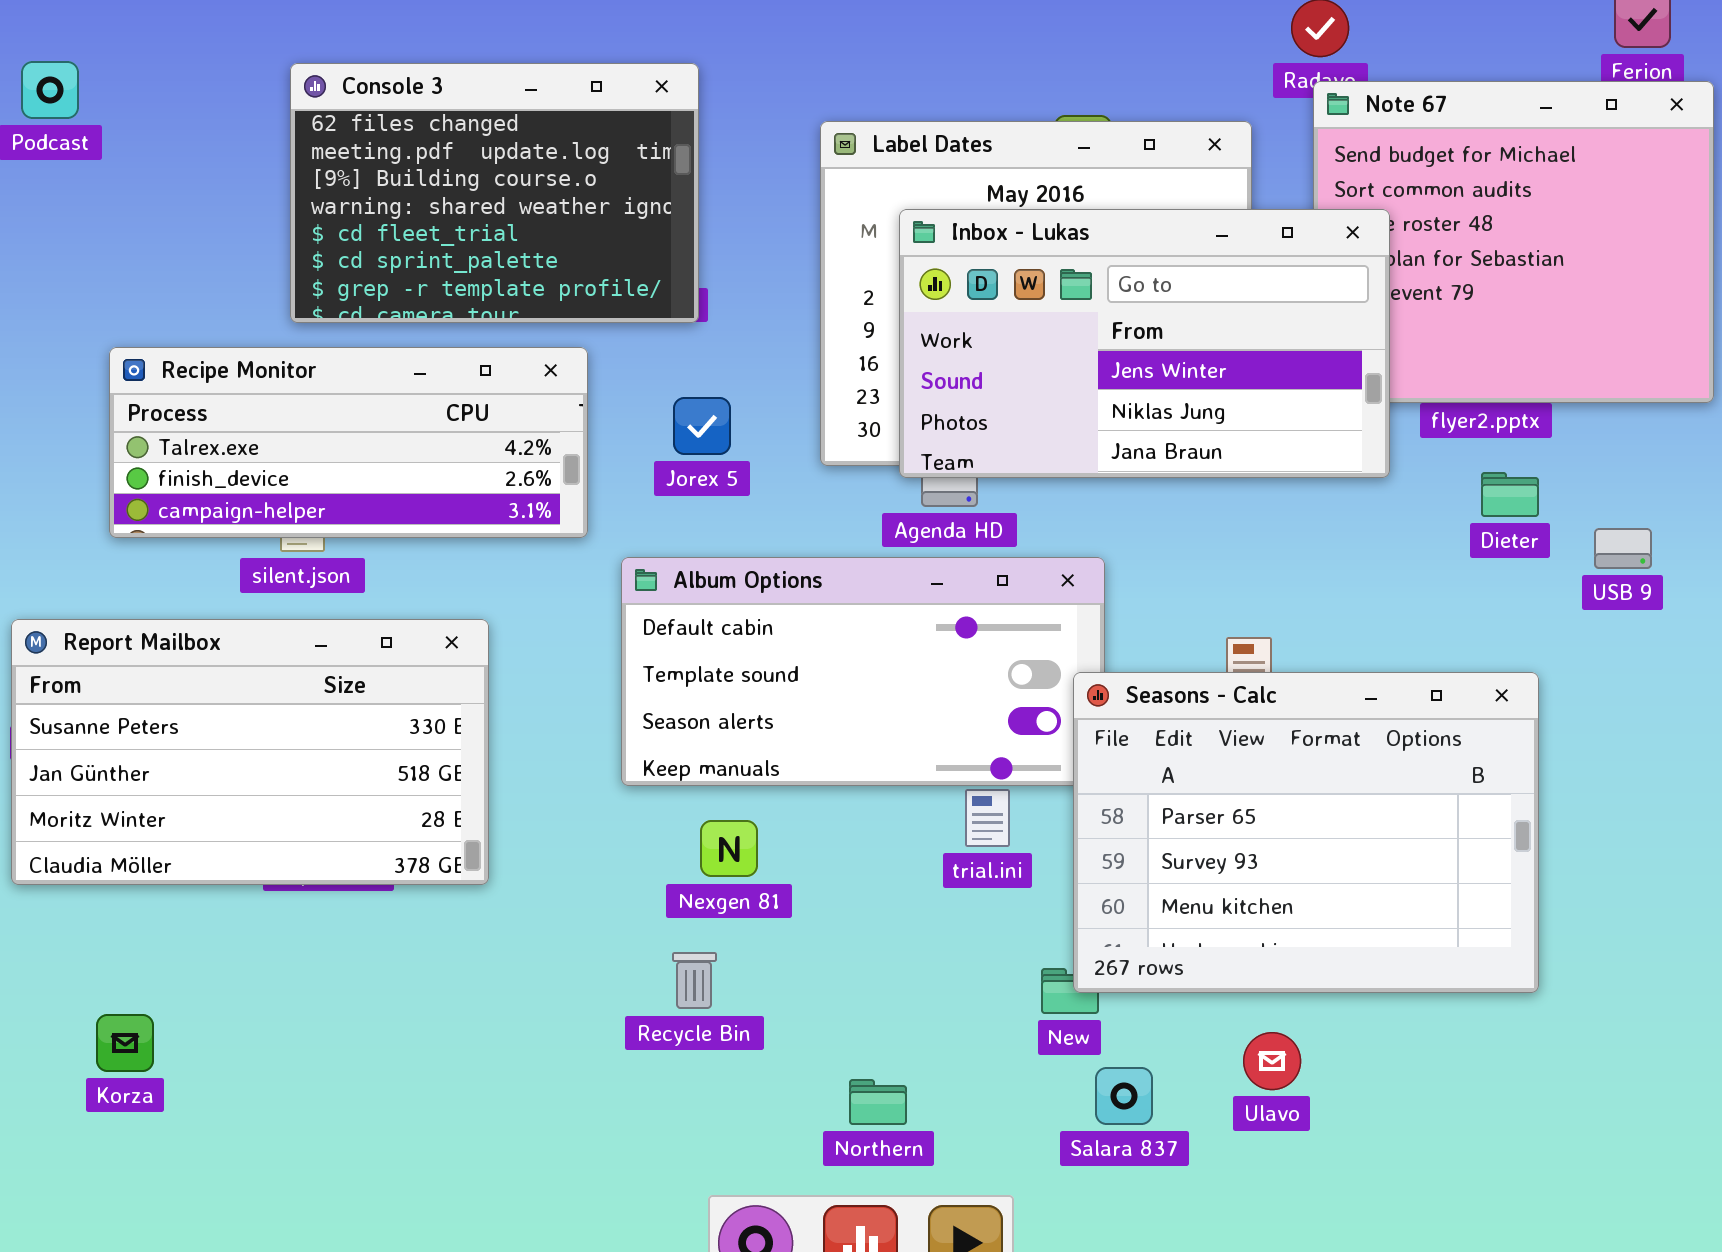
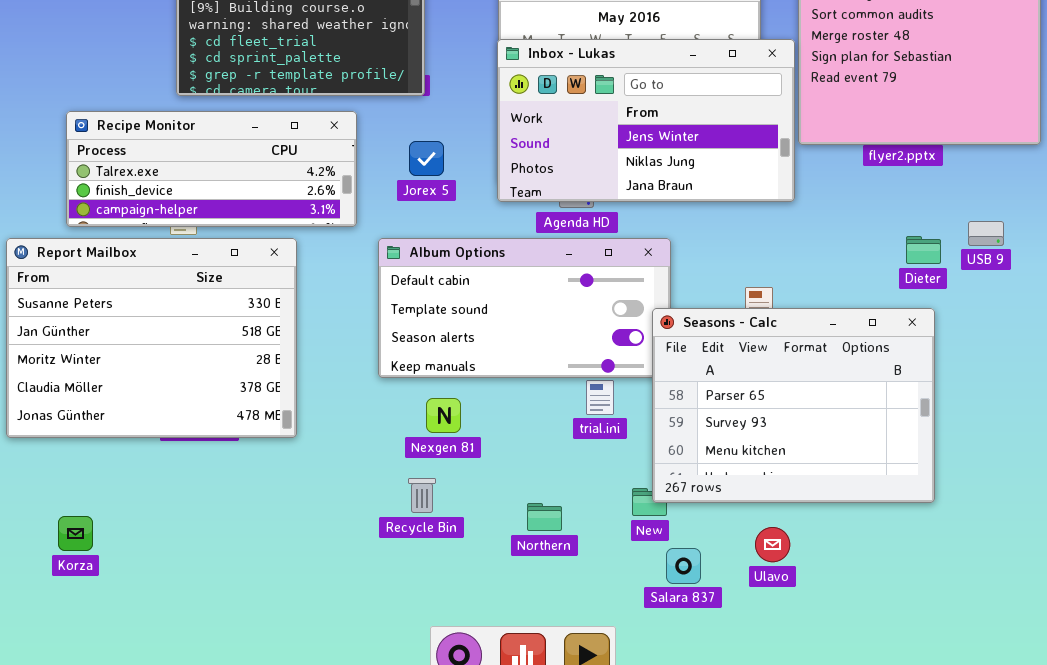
Inbox - Lukas: [899,209,1390,478] -> [497,39,795,202], moved
Dieter: [1481,472,1539,517] -> [906,236,941,264], moved
Report Mailbox: [11,619,489,885] -> [6,238,297,438], resized
Northern: [849,1079,907,1125] -> [527,503,562,531], moved

